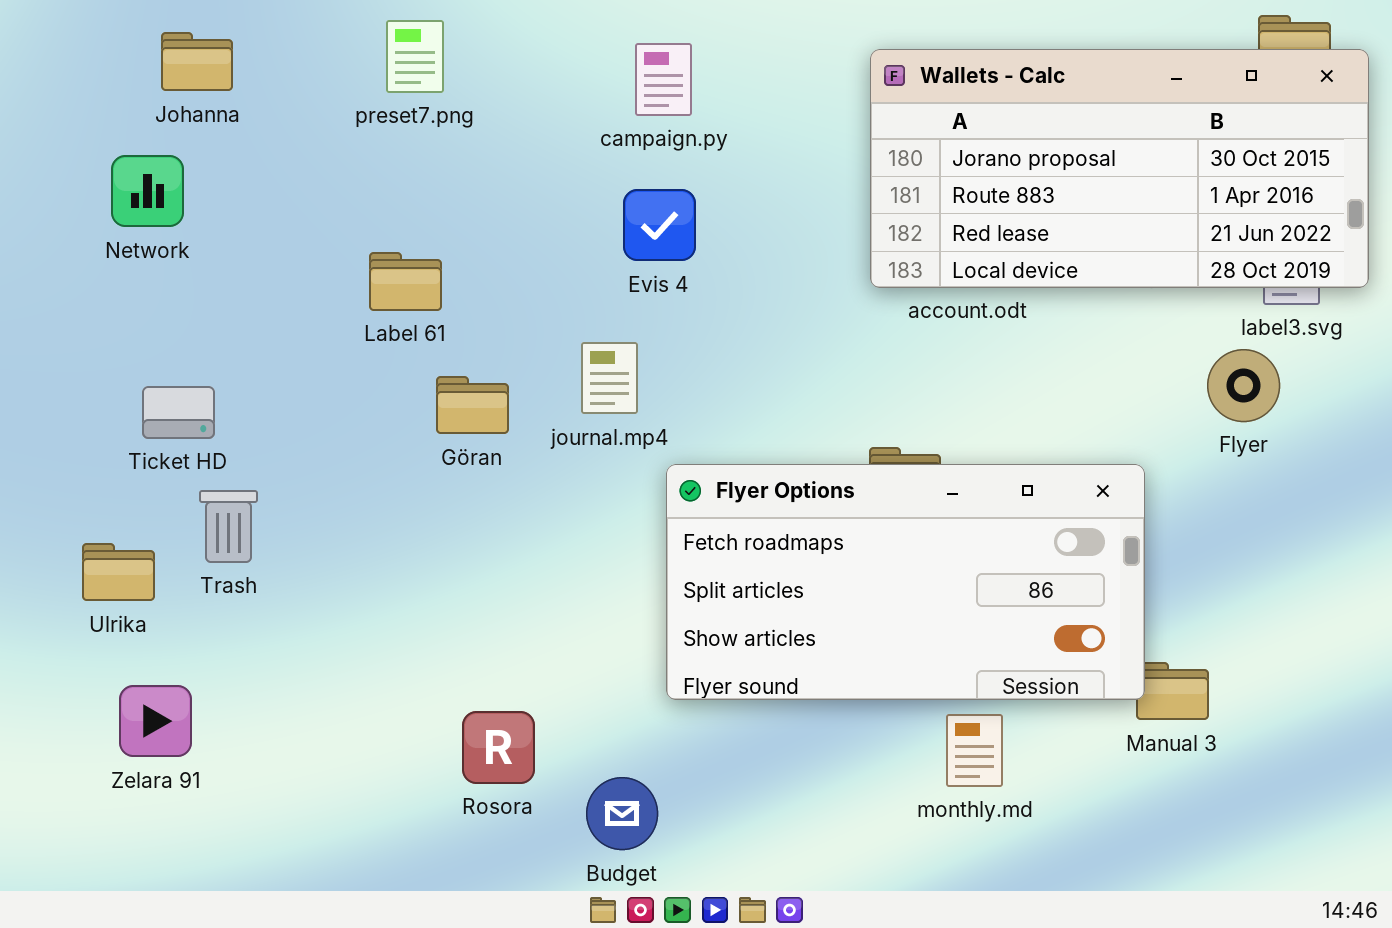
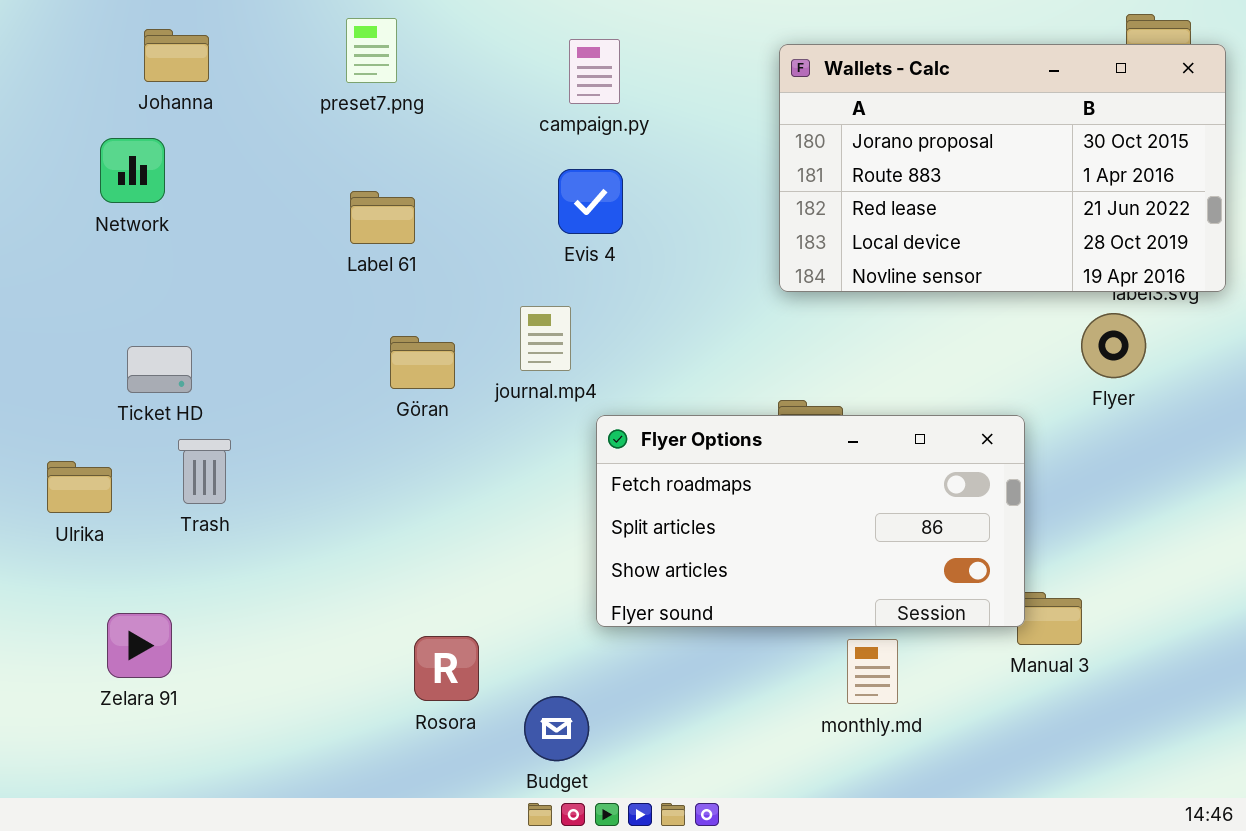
Wallets - Calc: [870,49,1369,288] -> [779,44,1226,292], resized
Label 61: [369,252,442,311] -> [350,191,415,244], moved
Ulrika: [82,543,155,601] -> [47,461,112,513], moved

